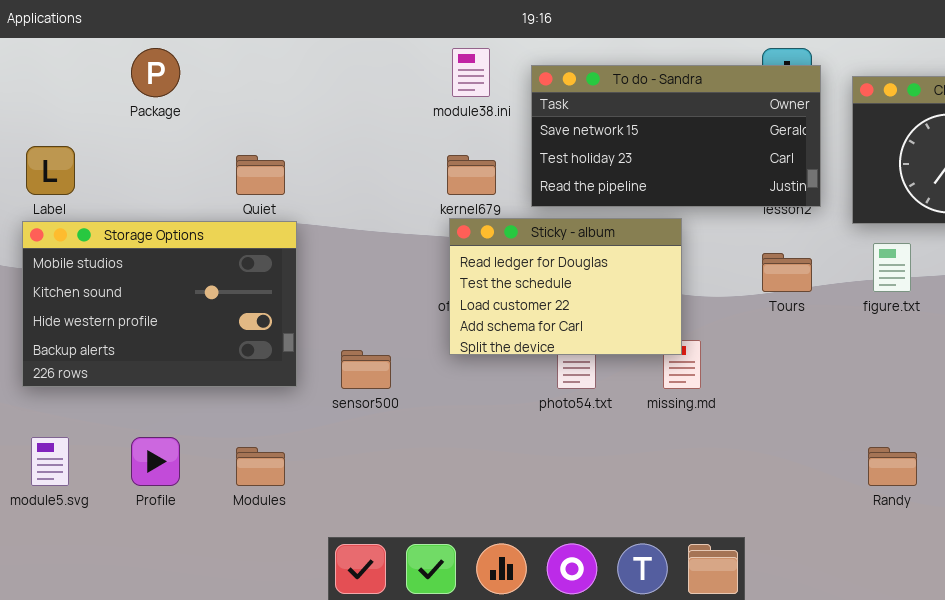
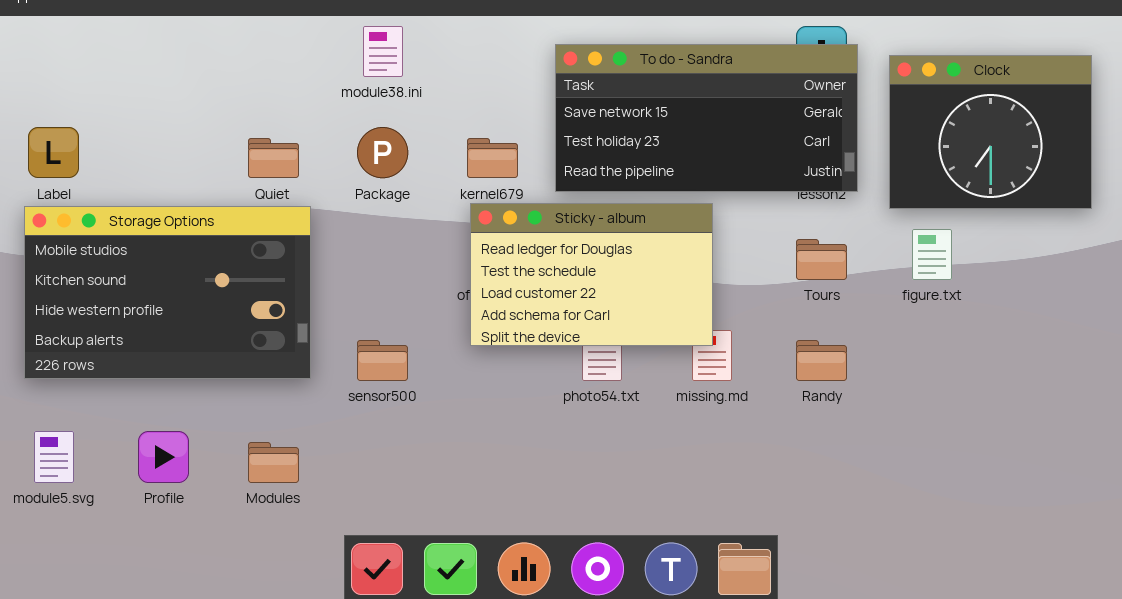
Package: [131,48,180,97] -> [357,127,408,178], moved
module38.ini: [452,48,490,97] -> [363,26,403,77], moved
Randy: [868,447,917,486] -> [796,340,847,381], moved

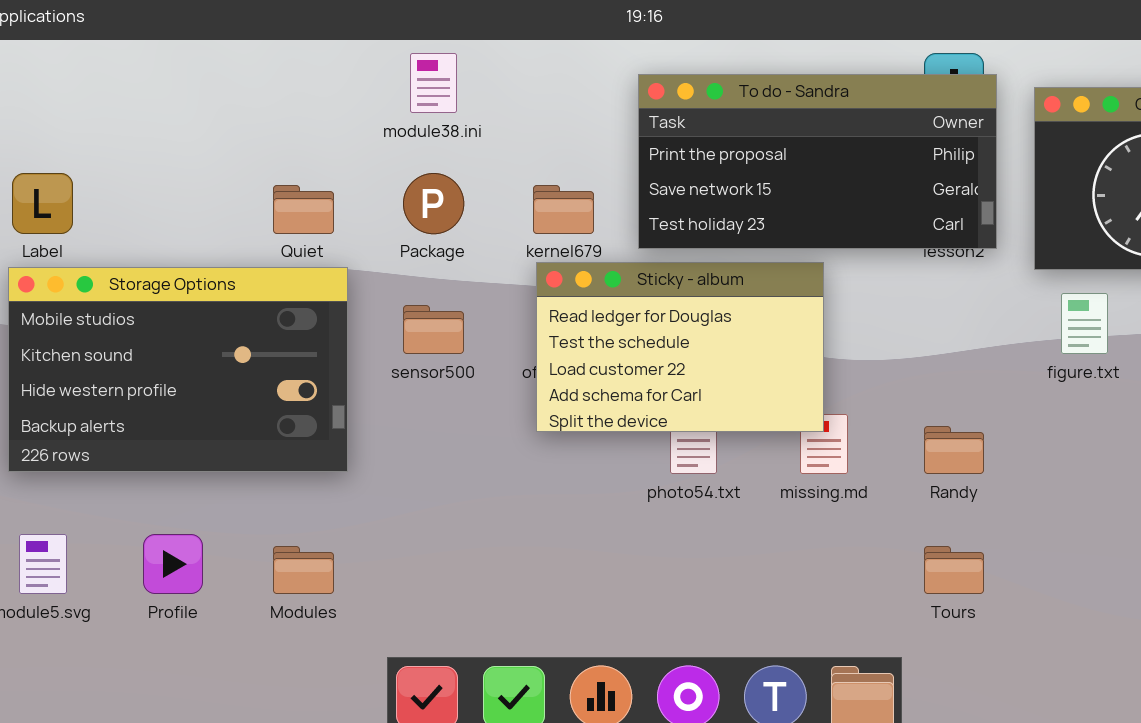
To do - Sandra: [555,44,858,192] -> [638,74,997,249], scrolled up 1 row
Tours: [796,239,847,280] -> [924,546,984,594], moved
sensor500: [357,340,408,381] -> [403,305,464,354], moved

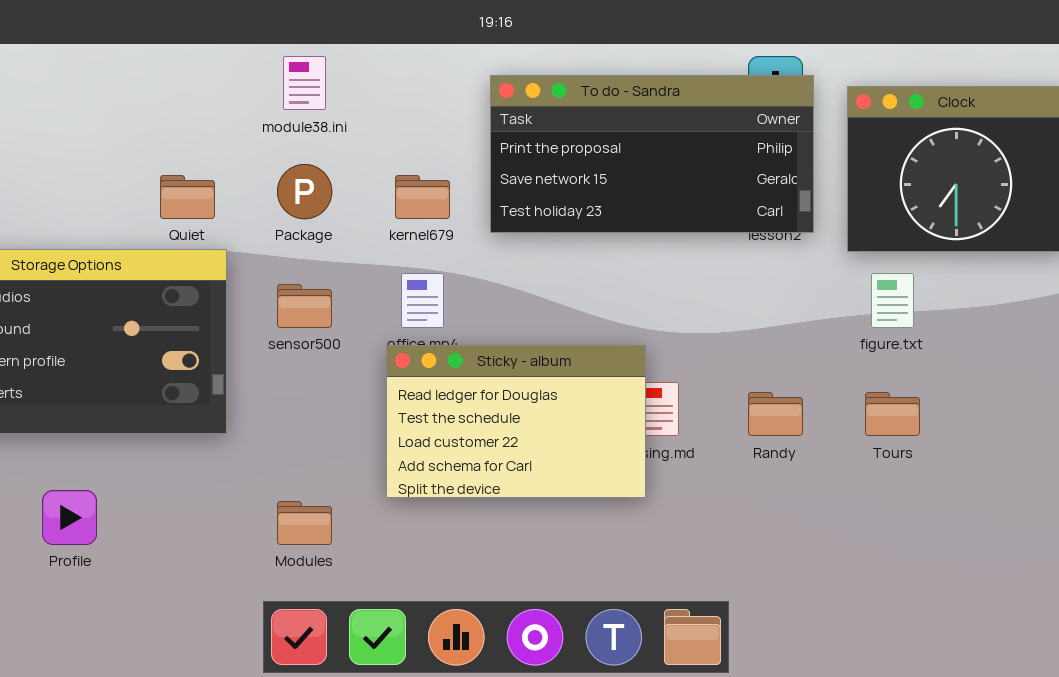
Sticky - album: [536,262,824,432] -> [386,345,646,498], moved
Modules: [273,546,334,594] -> [277,501,332,545], moved
Tours: [924,546,984,594] -> [865,392,920,436], moved

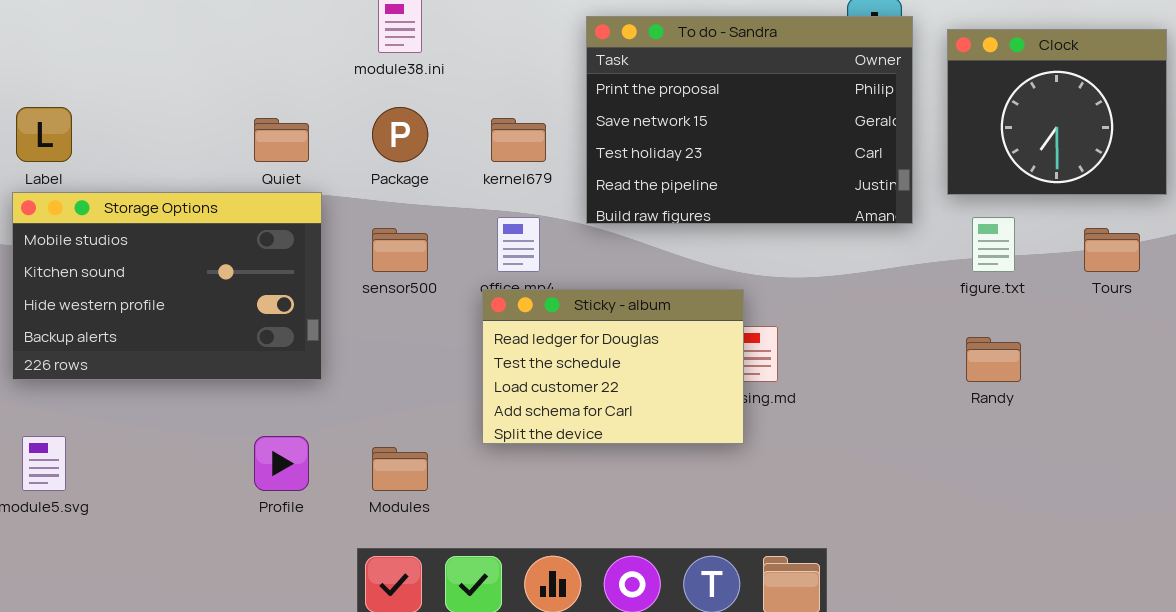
To do - Sandra: [490,75,814,233] -> [586,16,913,224], resized
Randy: [748,392,803,436] -> [966,337,1021,382], moved
Tours: [865,392,920,436] -> [1084,228,1140,272], moved
Profile: [42,490,97,545] -> [254,436,309,491], moved

